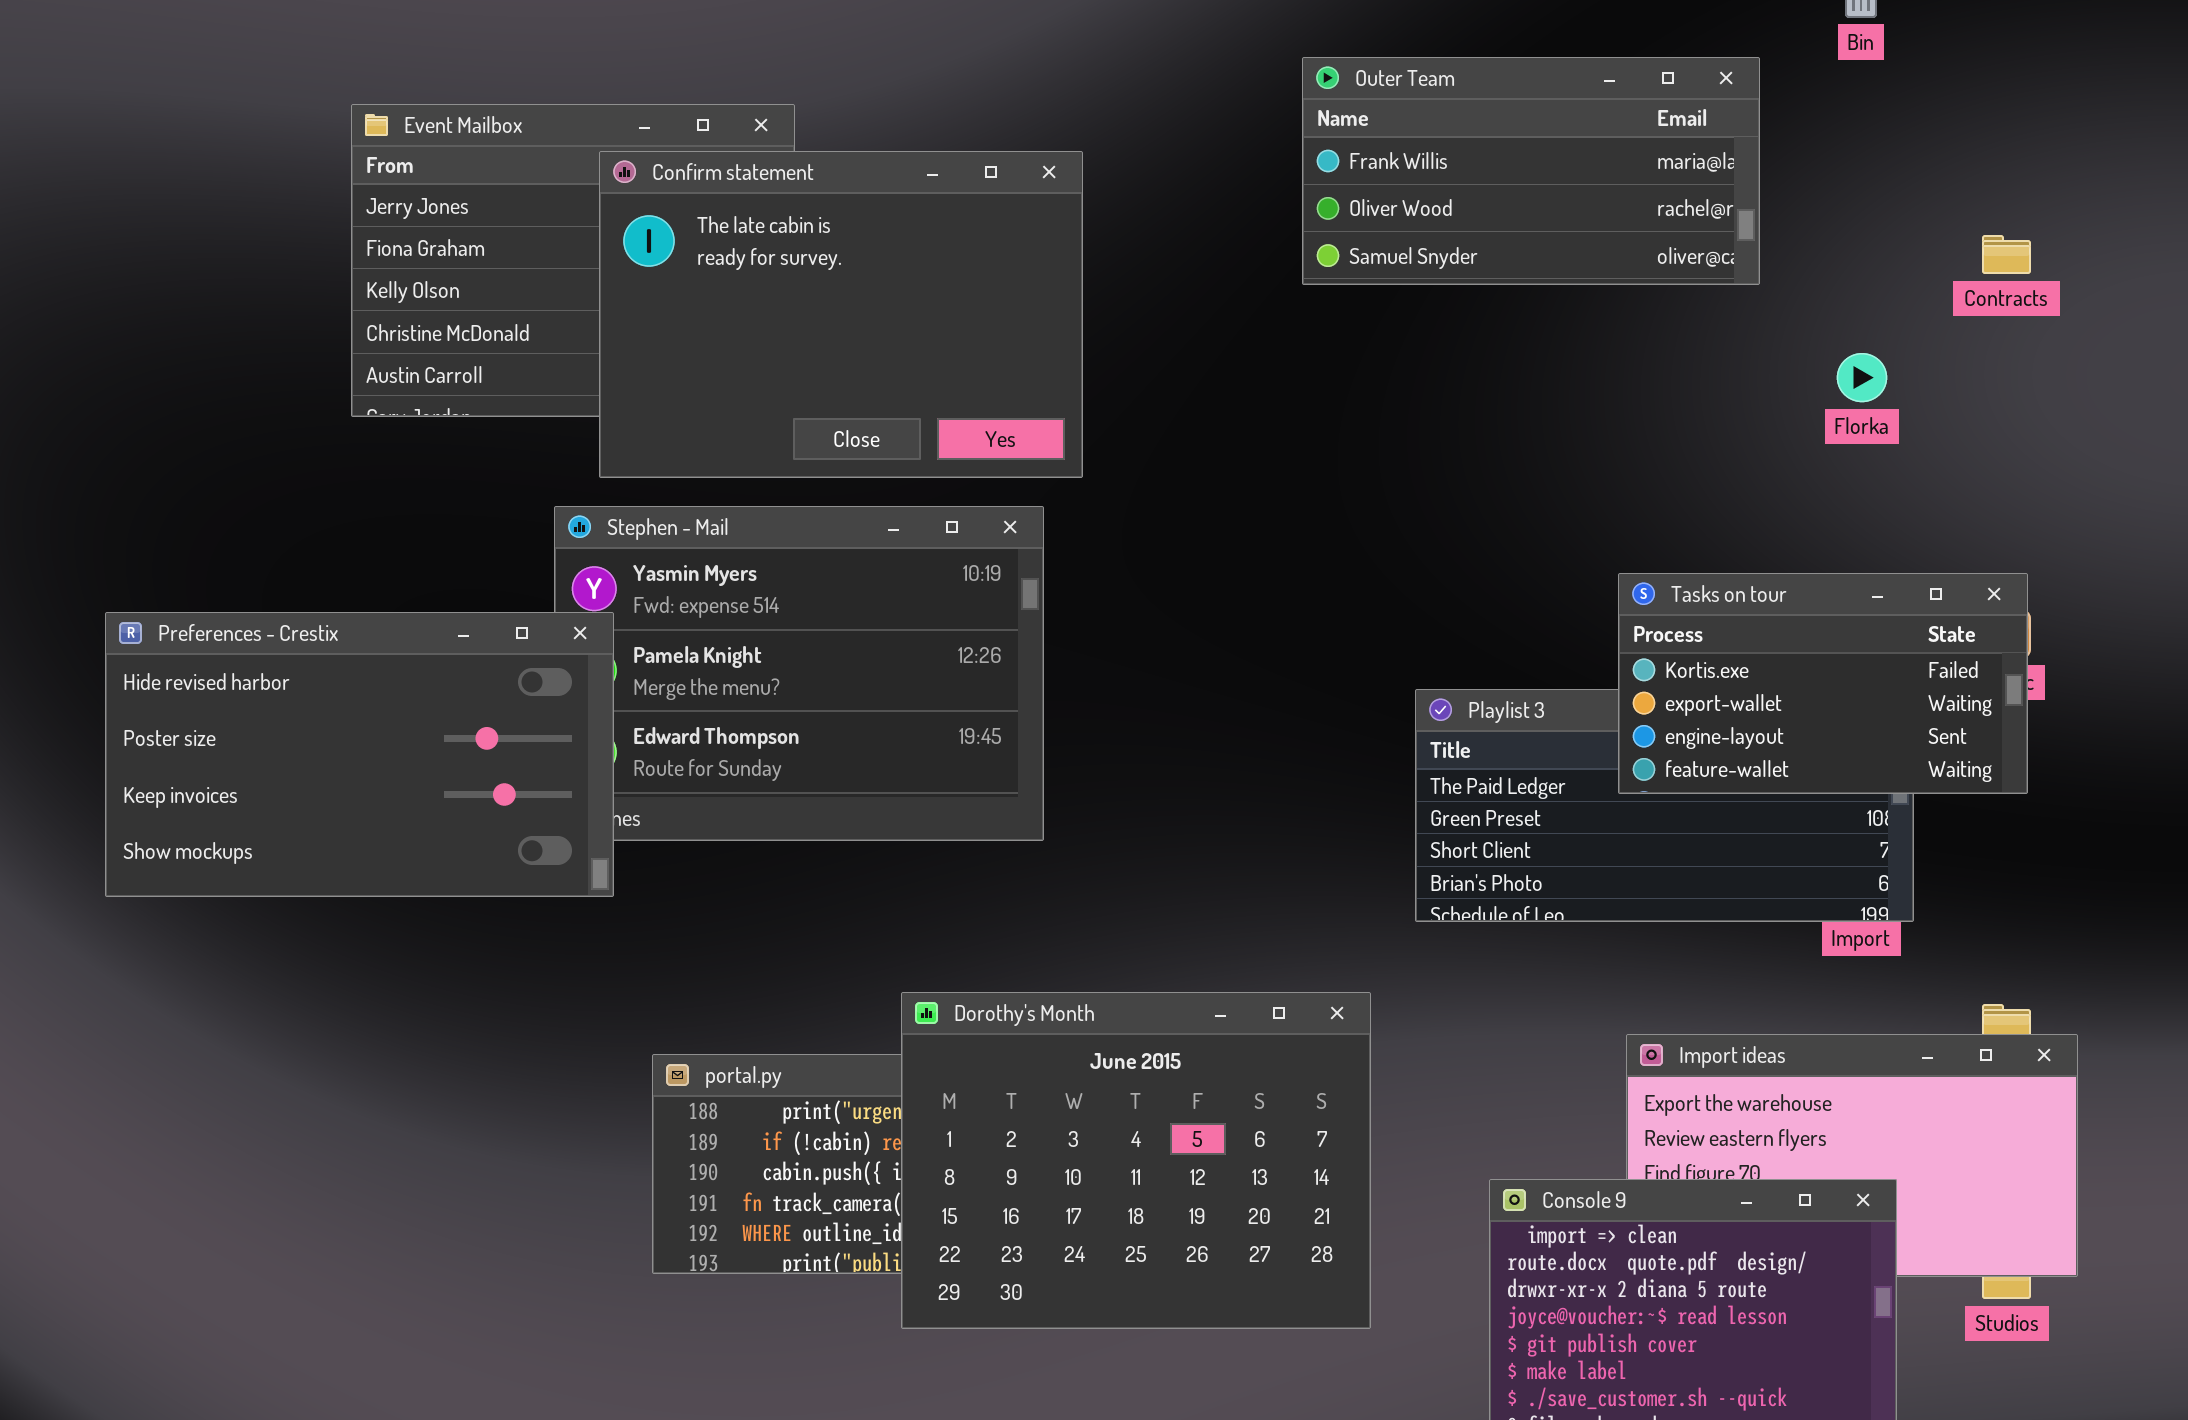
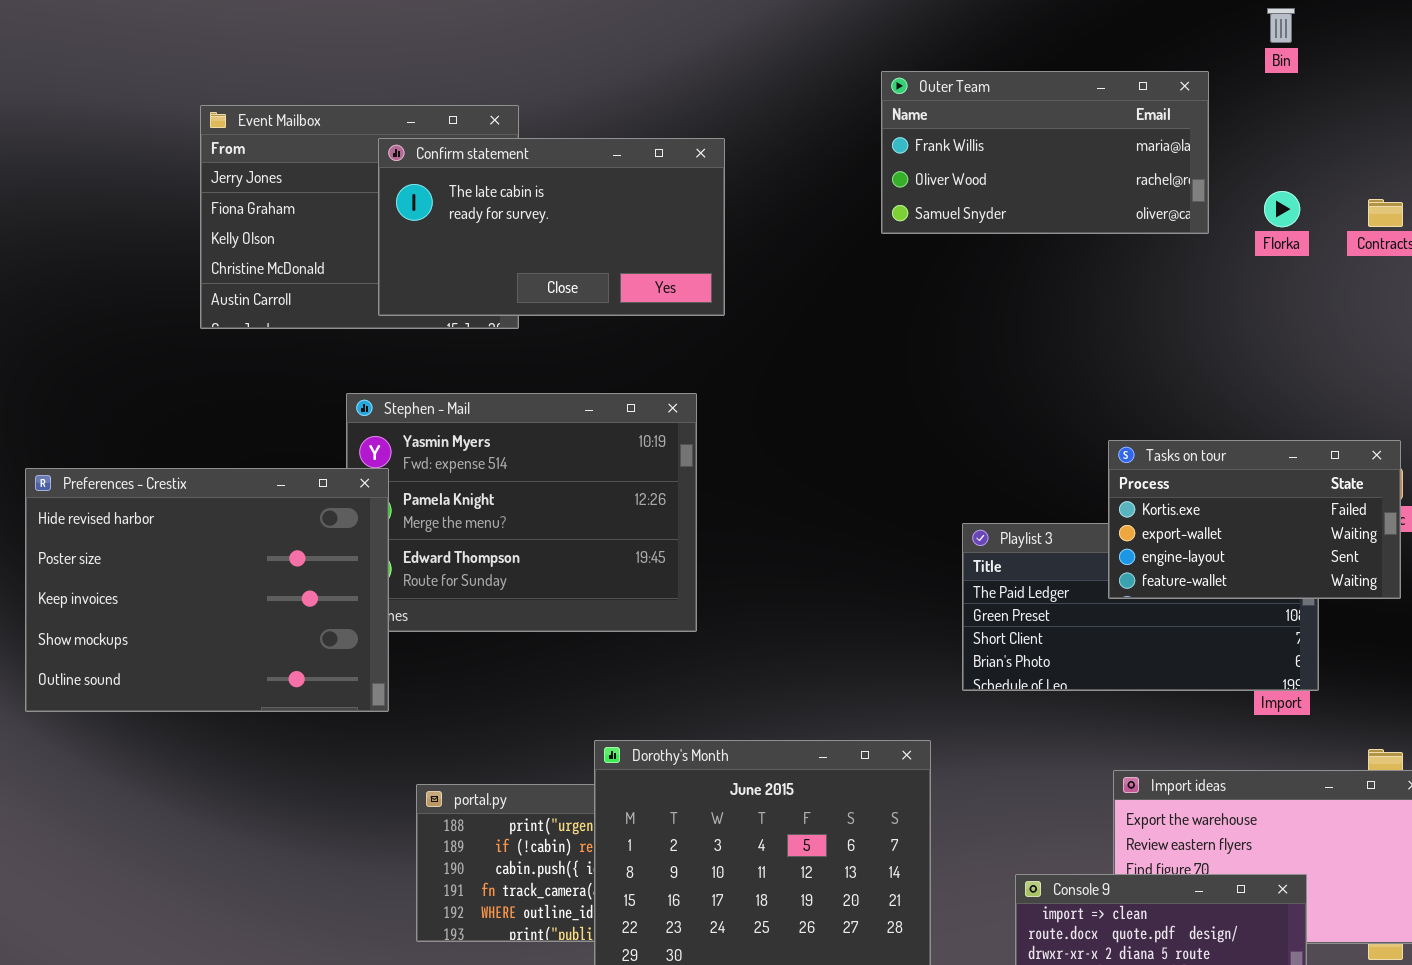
Confirm statement: [599,151,1083,478] -> [378,138,725,316], resized
Florka: [1837,353,1887,402] -> [1264,191,1300,227], moved
Preferences - Crestix: [105,612,614,897] -> [25,468,389,712], resized

